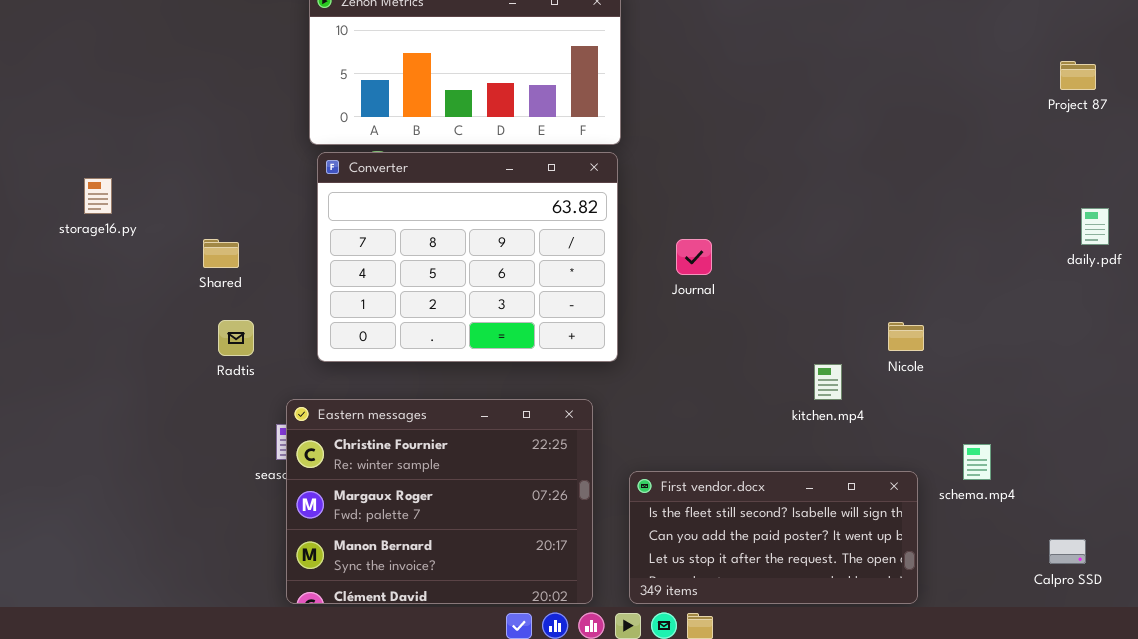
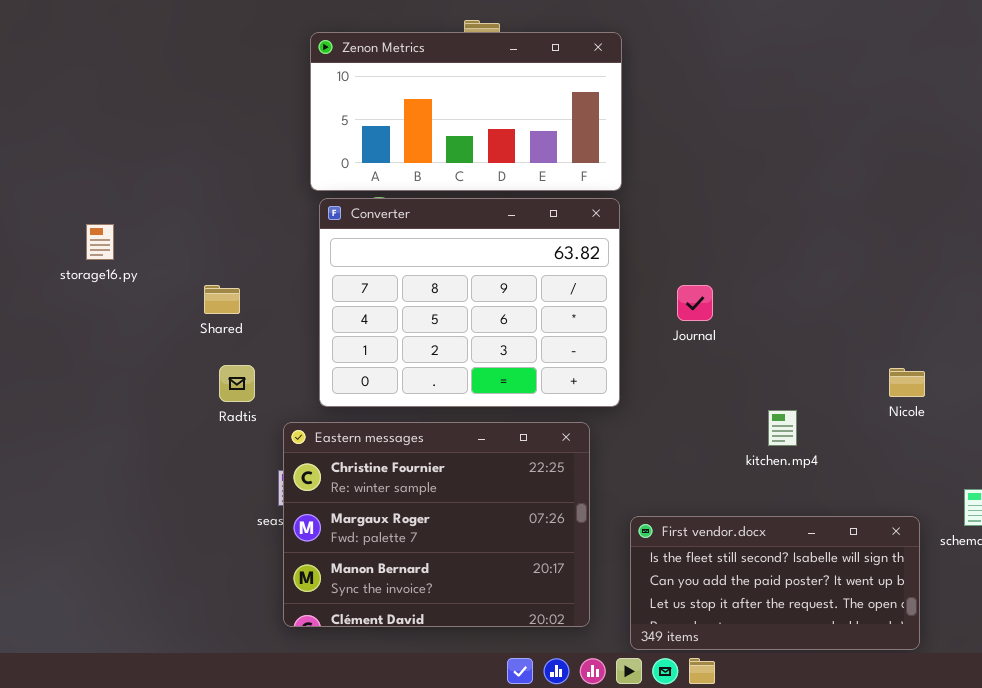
kitchen.mp4: [814,364,842,400] -> [768,410,797,446], moved
Eastern messages: [286,399,593,604] -> [283,422,590,627], moved

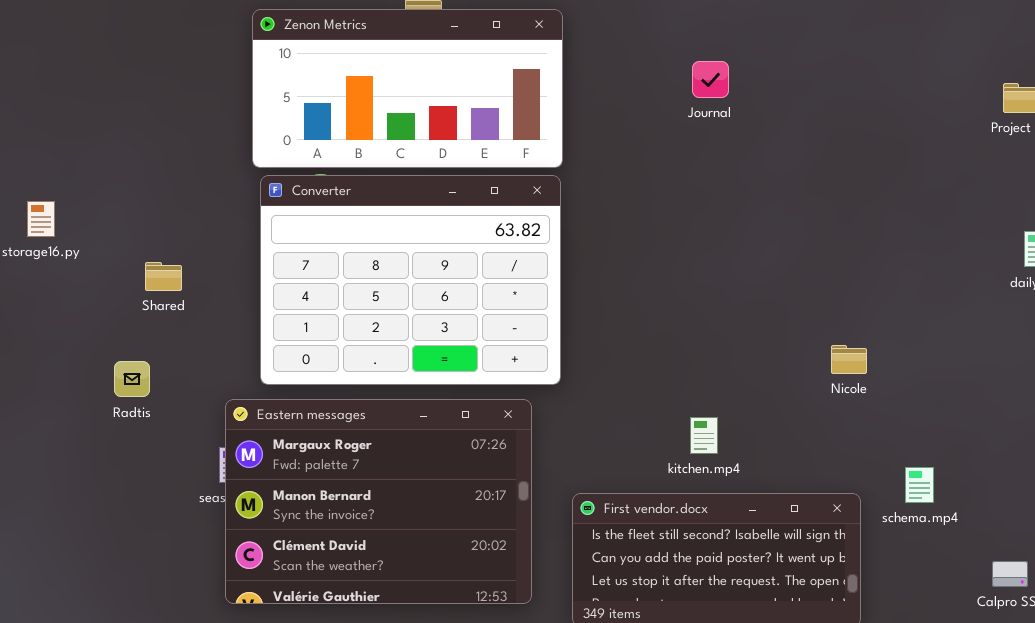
Journal: [677,285,713,321] -> [692,61,729,98], moved
Radtis: [219,365,255,402] -> [114,361,150,397], moved
kitchen.mp4: [768,410,797,446] -> [690,417,718,454], moved
Eastern messages: [283,422,590,627] -> [225,399,532,604], scrolled down 1 row

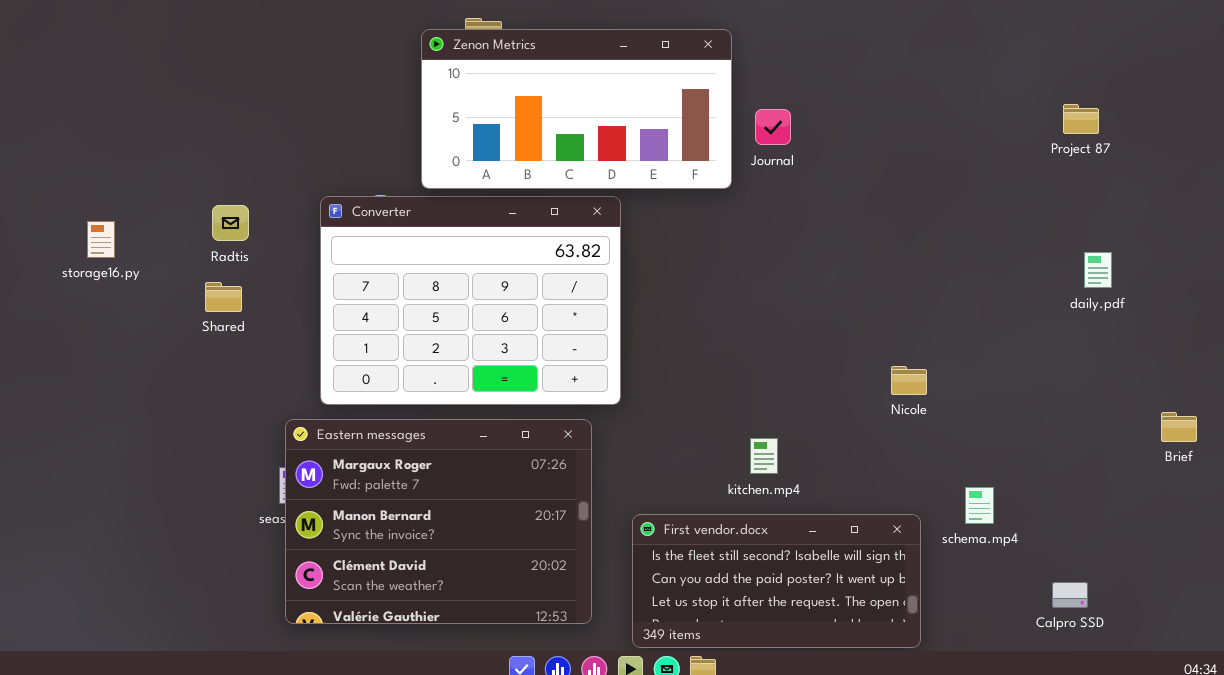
Zenon Metrics: [252,9,563,168] -> [421,29,732,189], moved
Journal: [692,61,729,98] -> [755,109,791,145], moved
Radtis: [114,361,150,397] -> [212,205,249,241], moved

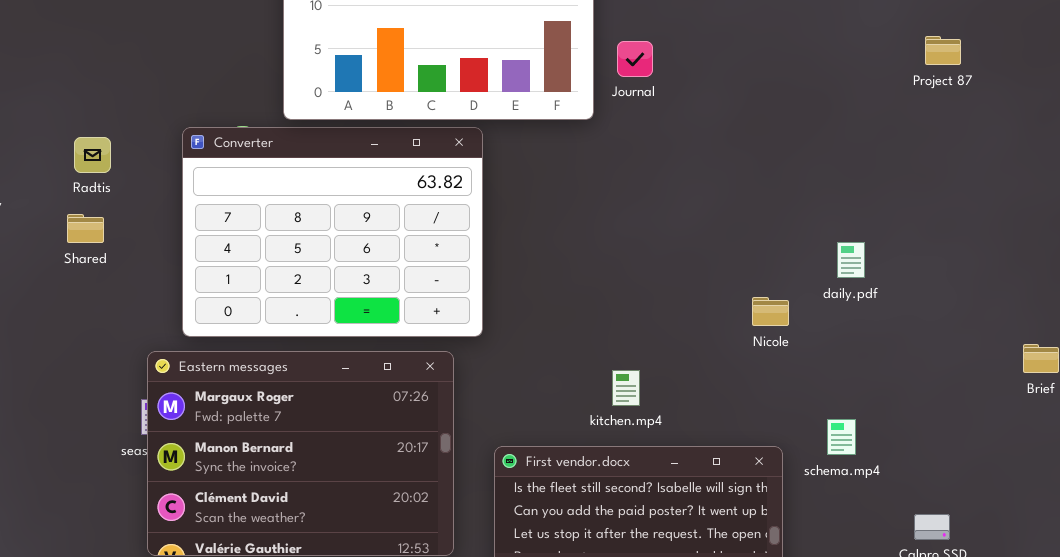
daily.pdf: [1084,252,1112,288] -> [837,242,865,278], moved

